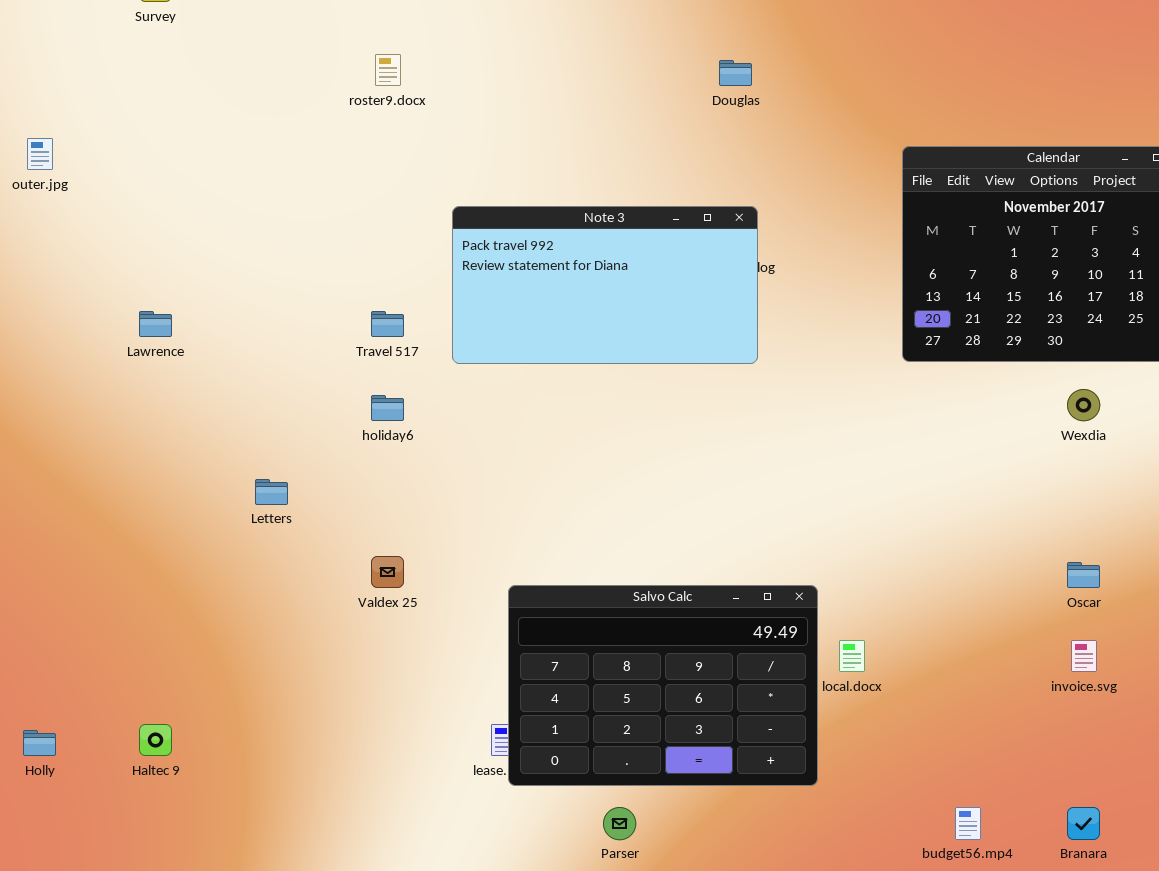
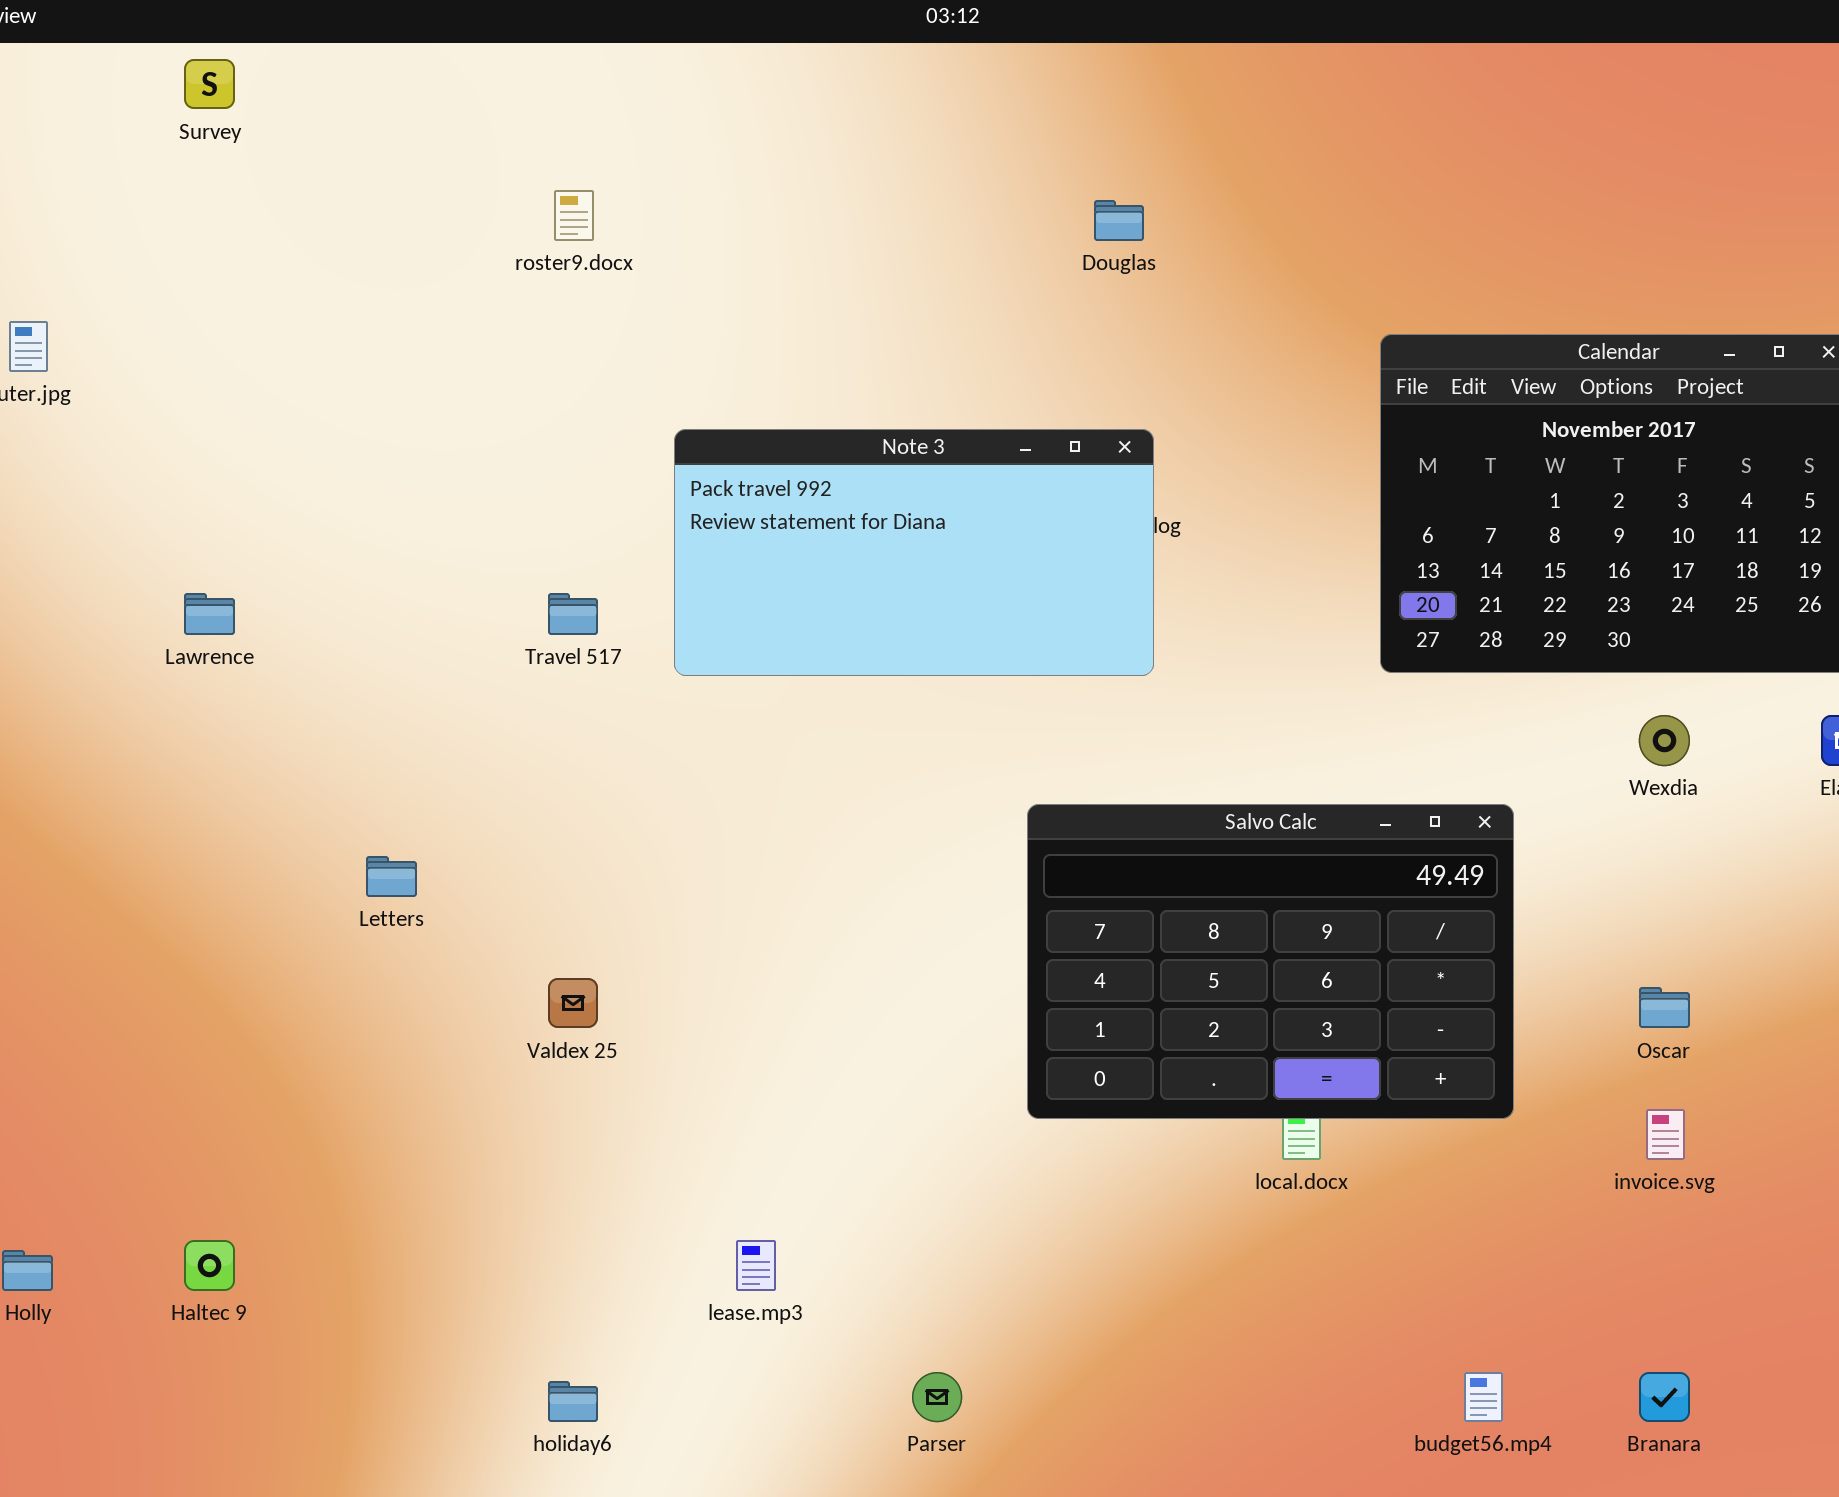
holiday6: [371,395,404,421] -> [548,1381,598,1422], moved
Salvo Calc: [508,585,818,786] -> [1027,804,1514,1119], moved

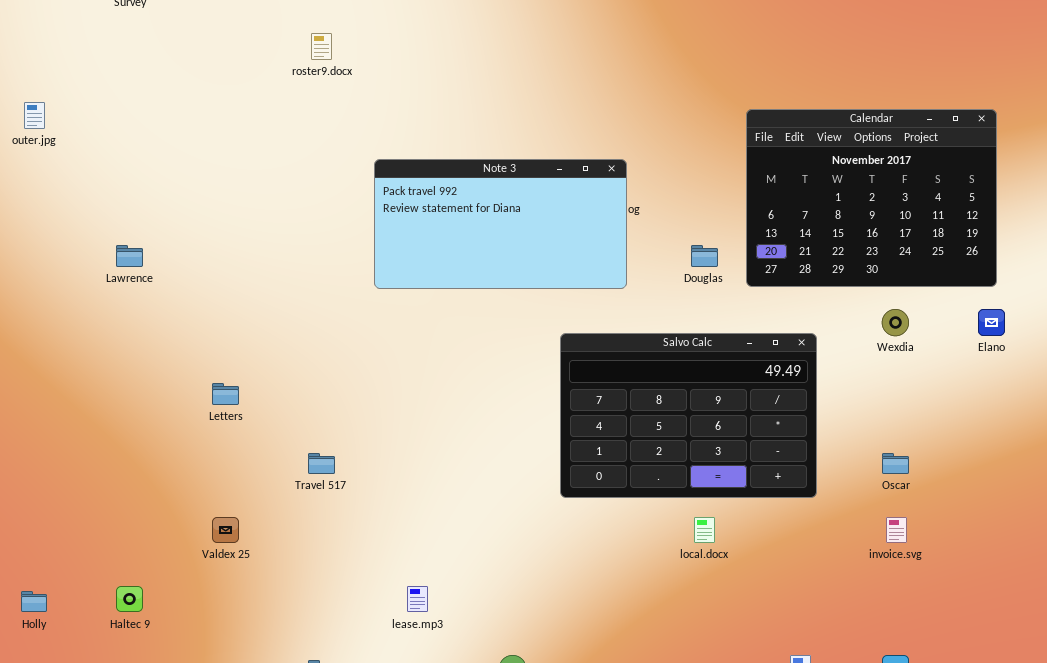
Douglas: [1094,200,1144,241] -> [691,245,718,267], moved
Travel 517: [548,593,598,635] -> [308,453,335,474], moved
Salvo Calc: [1027,804,1514,1119] -> [560,333,817,498], moved
Valdex 25: [548,978,598,1028] -> [212,517,239,543], moved

